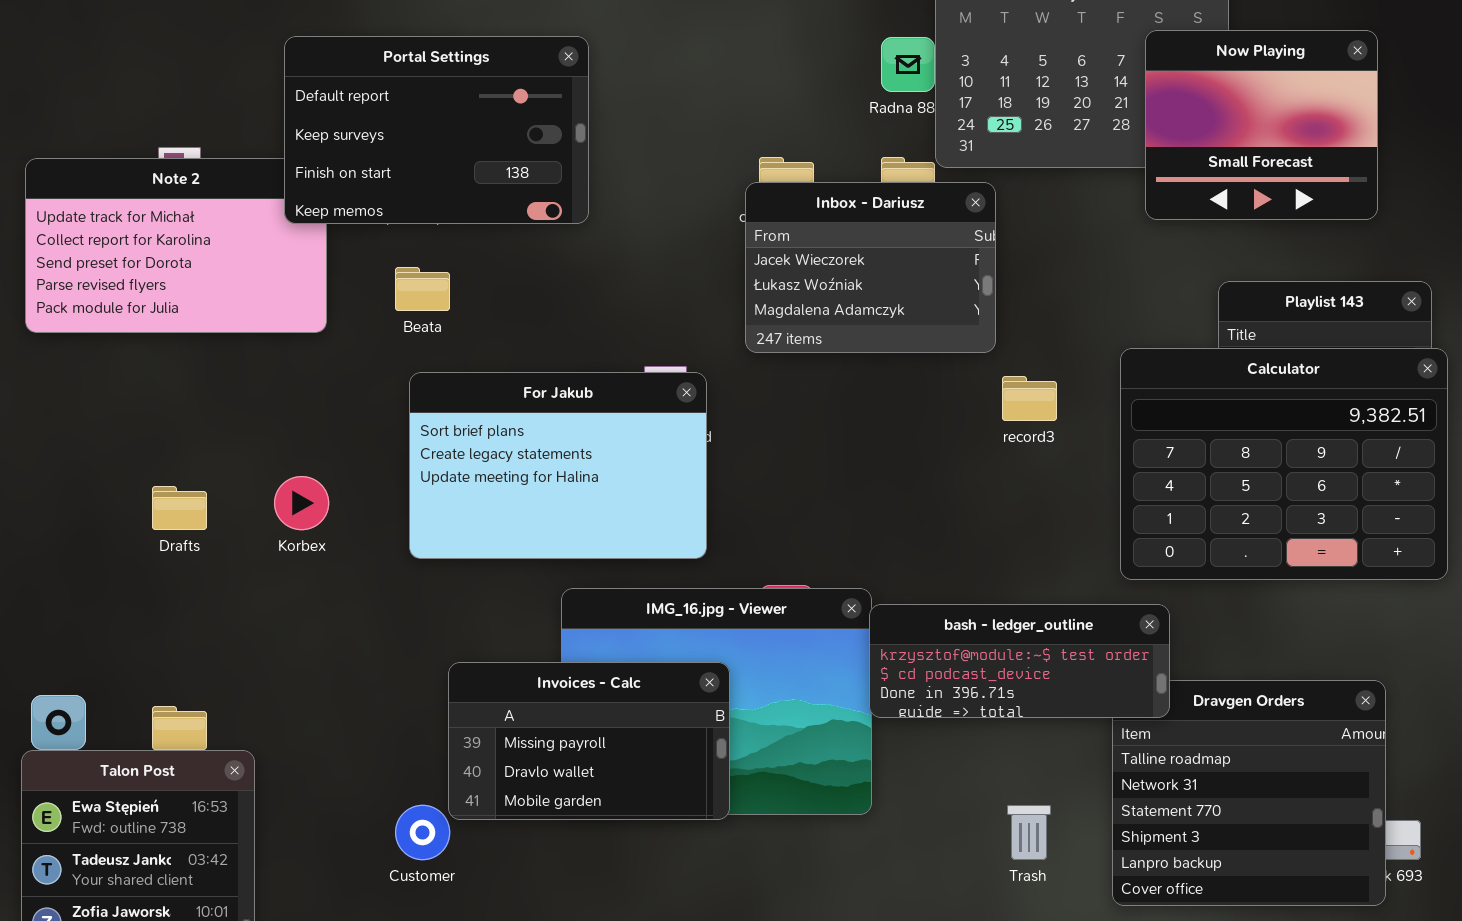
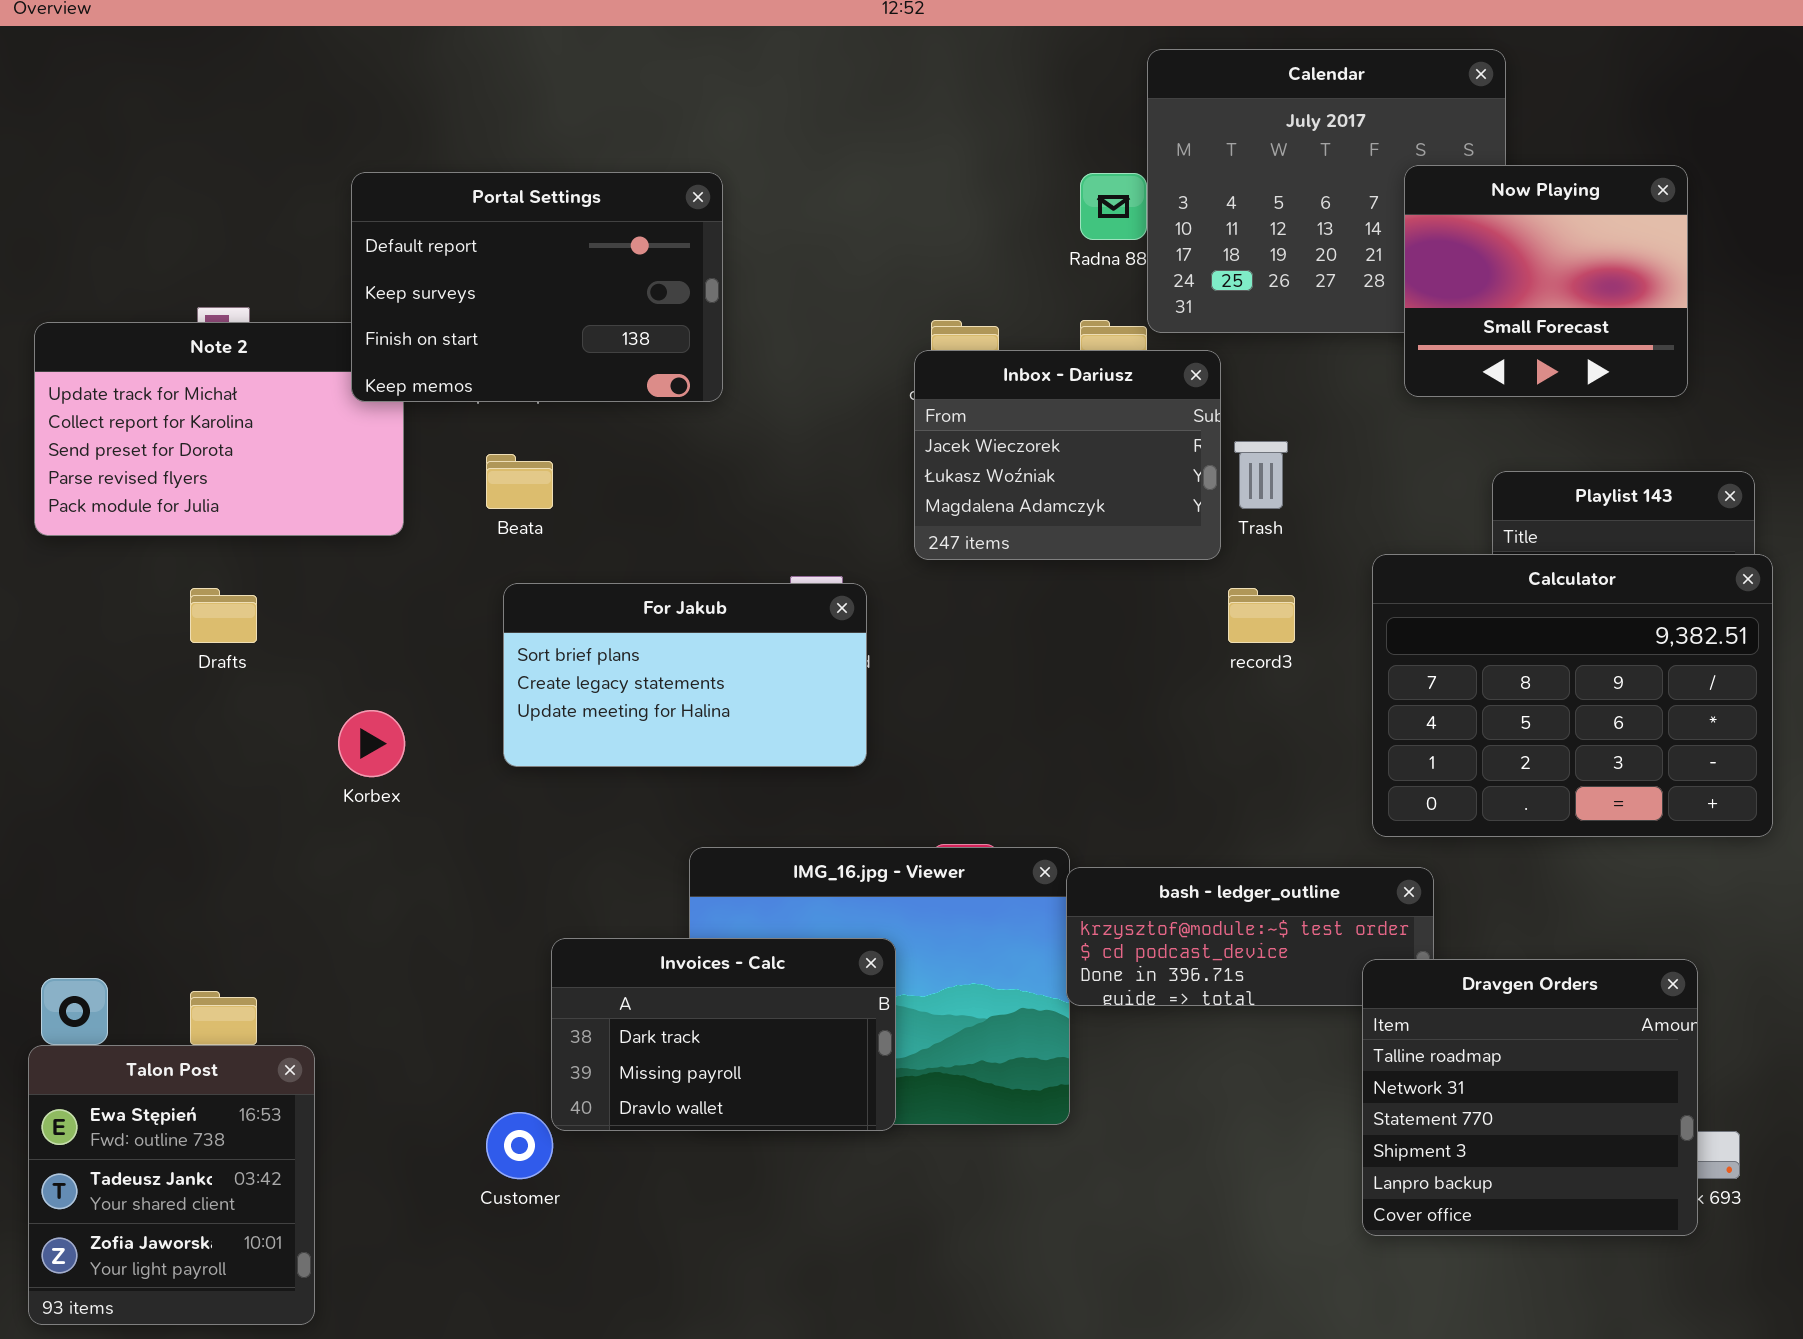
For Jakub: [409,372,707,559] -> [503,583,867,767], resized
Drafts: [152,486,207,530] -> [190,588,257,643], moved
Invoices - Calc: [448,662,730,820] -> [551,938,896,1131], scrolled up 1 row
Dravgen Orders: [1112,680,1386,906] -> [1362,959,1698,1236], raised
Trash: [1007,805,1051,860] -> [1234,441,1288,509], moved

